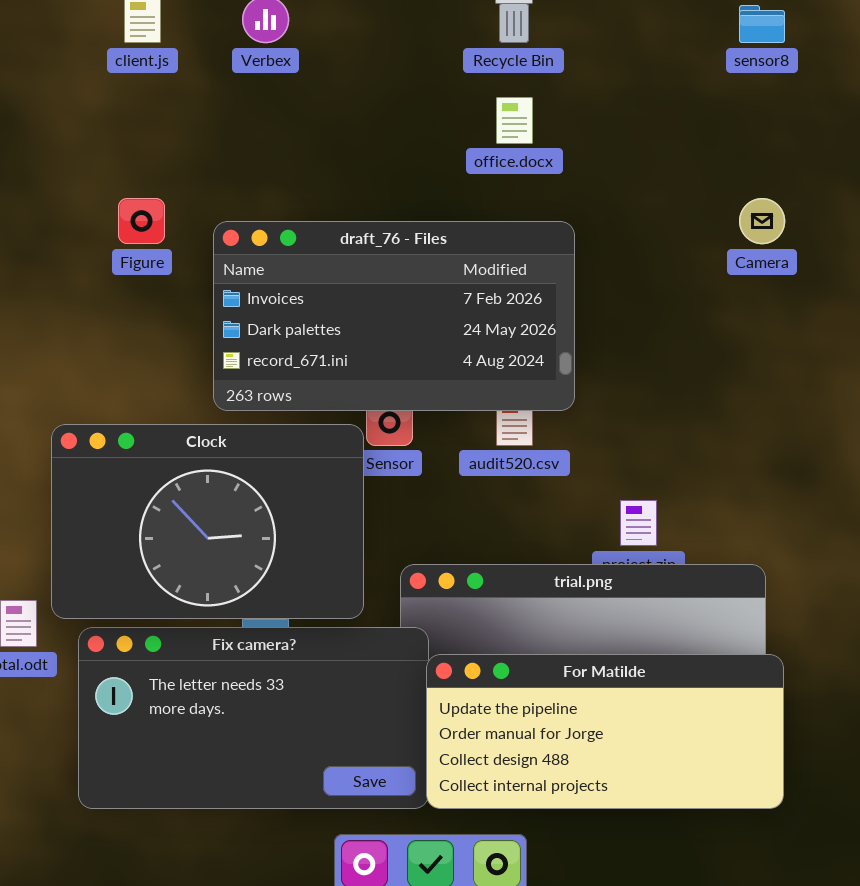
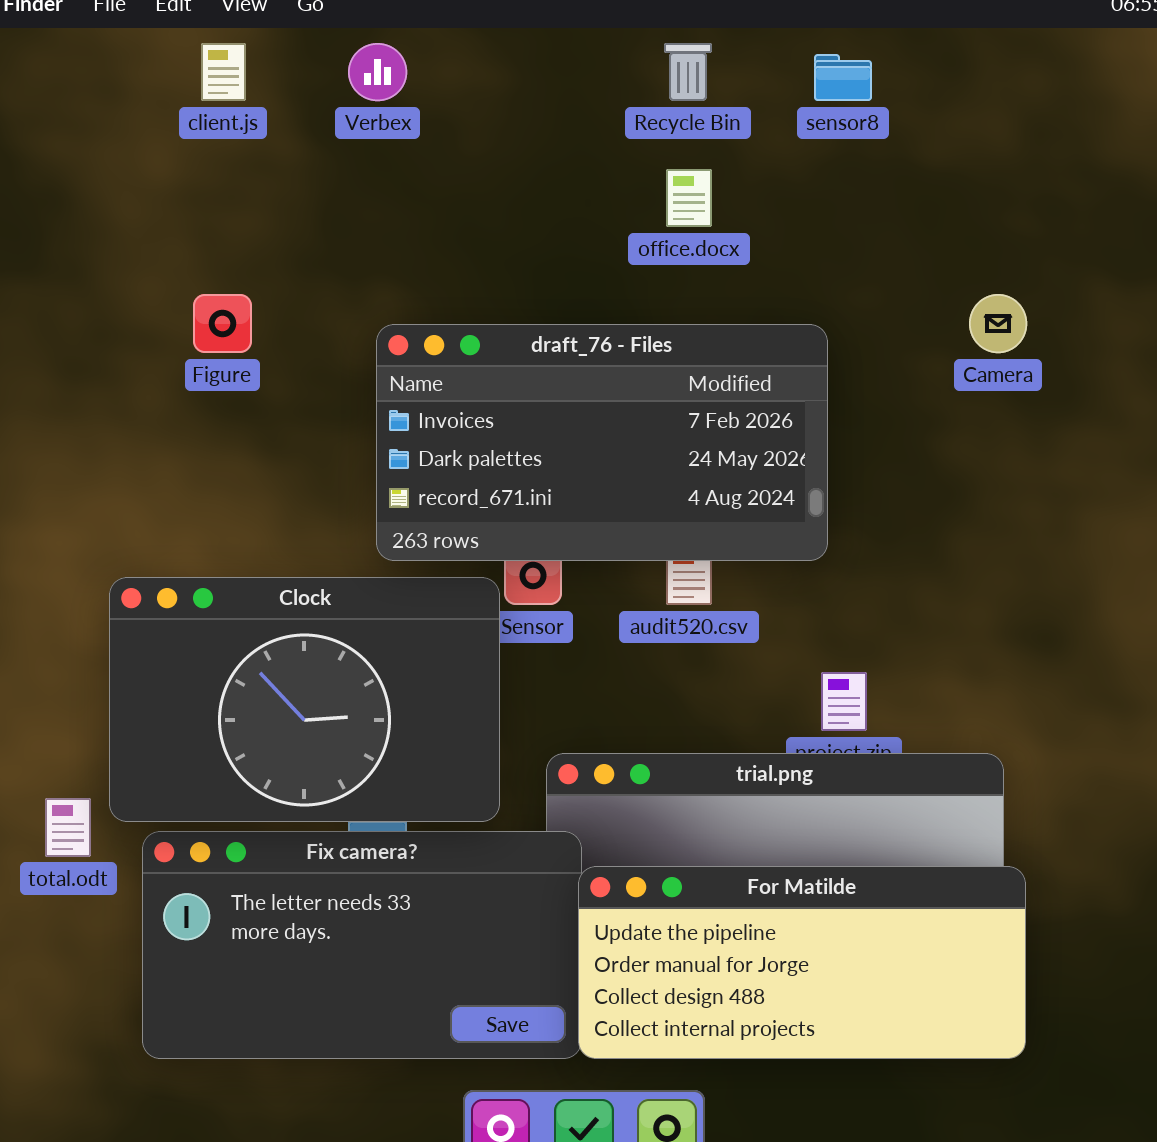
sensor8: [739,5,785,43] -> [814,54,872,101], moved
draft_76 - Files: [213,221,575,411] -> [376,324,828,561], moved

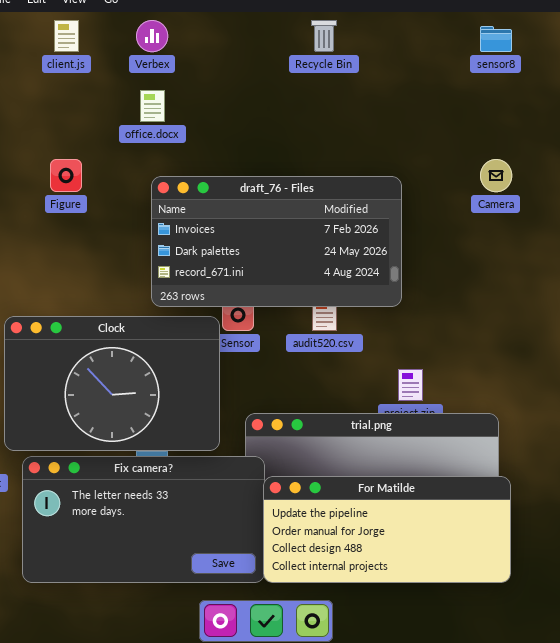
sensor8: [814,54,872,101] -> [480,26,512,52], moved
office.docx: [666,169,712,227] -> [140,90,165,122], moved

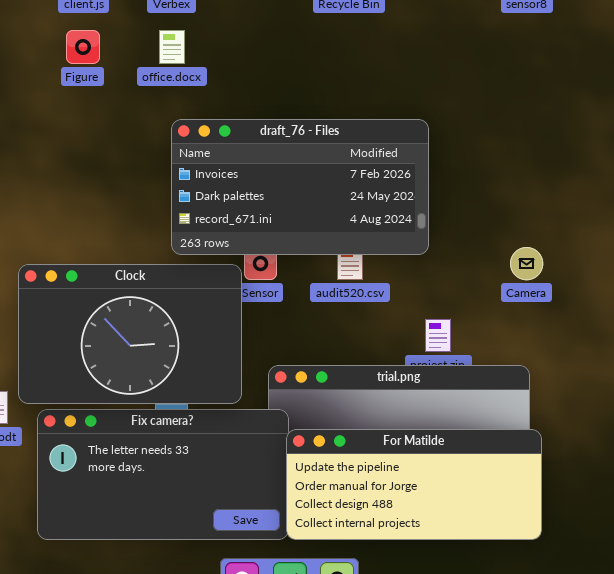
Figure: [50,159,82,192] -> [66,30,100,64], moved
Camera: [480,159,512,192] -> [510,247,543,280], moved

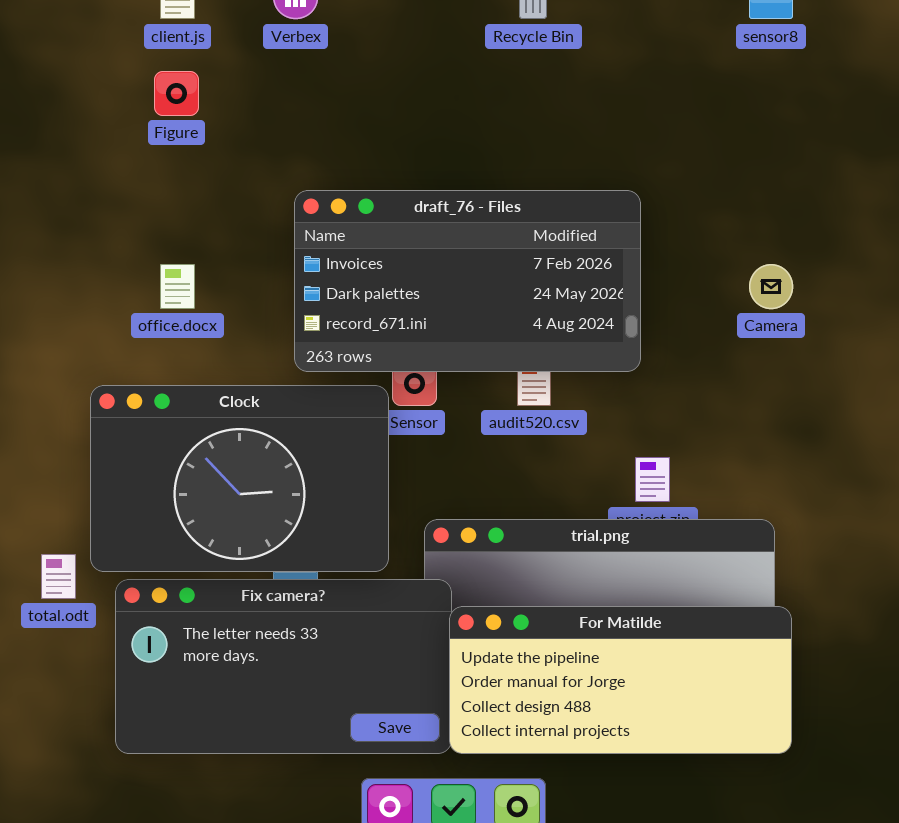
office.docx: [159,30,185,64] -> [160,264,195,309], moved
Camera: [510,247,543,280] -> [749,264,793,309], moved

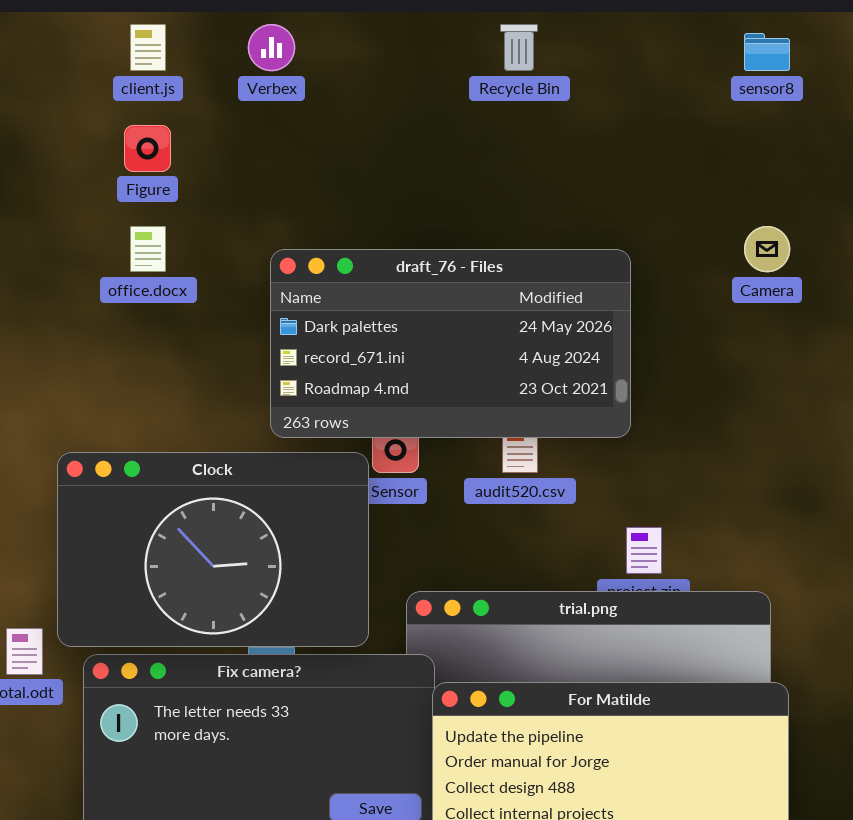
draft_76 - Files: [294,190,641,372] -> [270,249,631,438], scrolled down 1 row
office.docx: [160,264,195,309] -> [130,226,166,272], moved
Camera: [749,264,793,309] -> [744,226,790,272], moved

